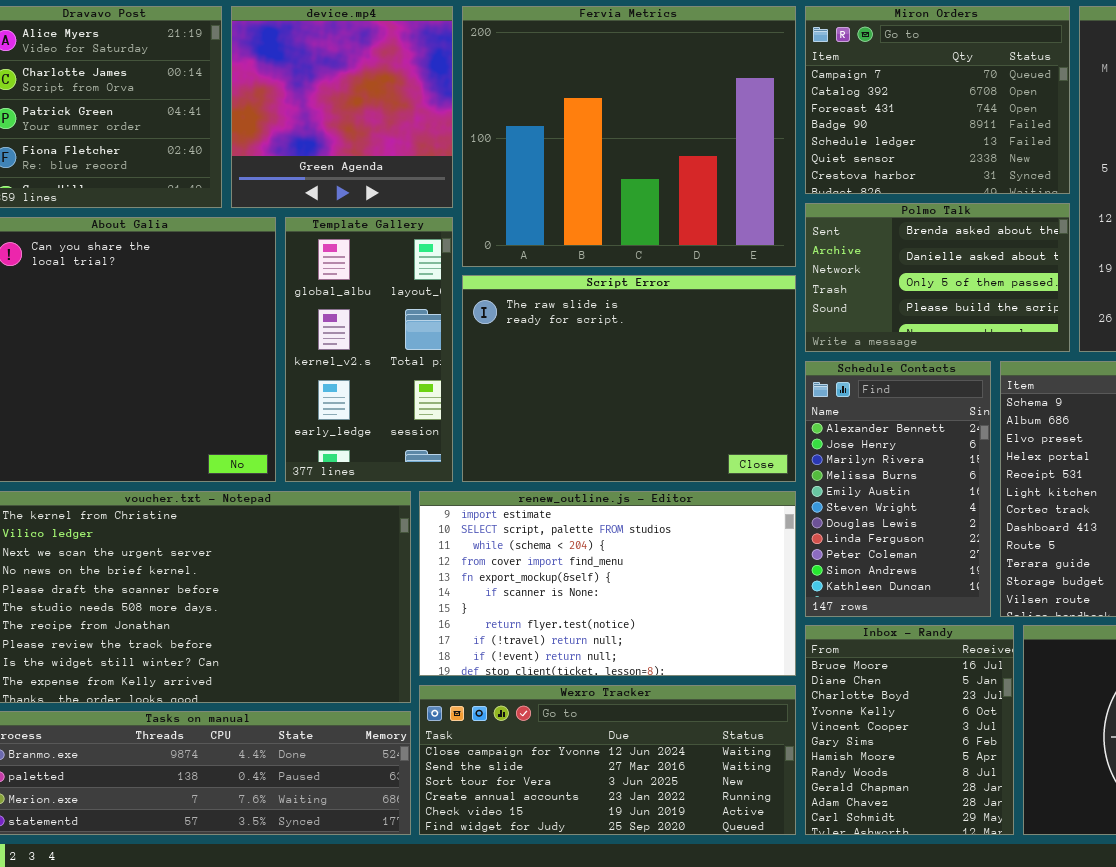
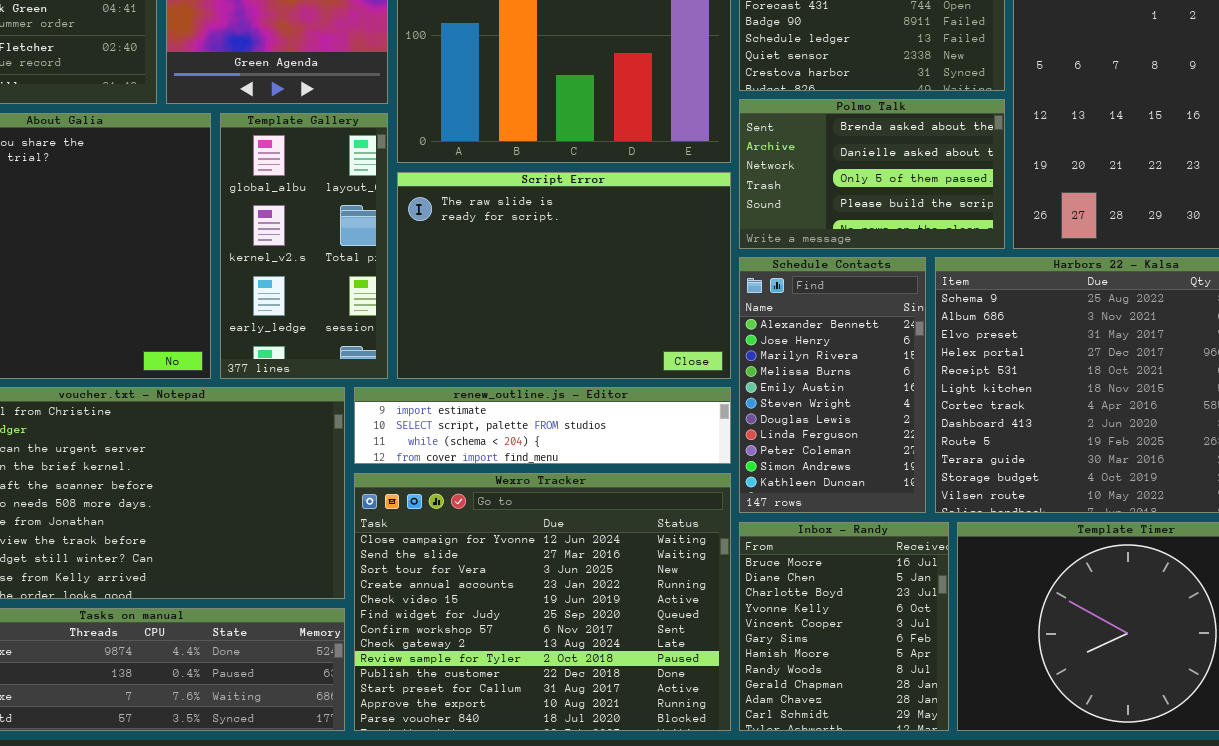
renew_outline.js - Editor: [419,491,796,676] -> [354,387,731,464], resized
Wexro Tracker: [419,685,796,835] -> [354,473,731,731], resized

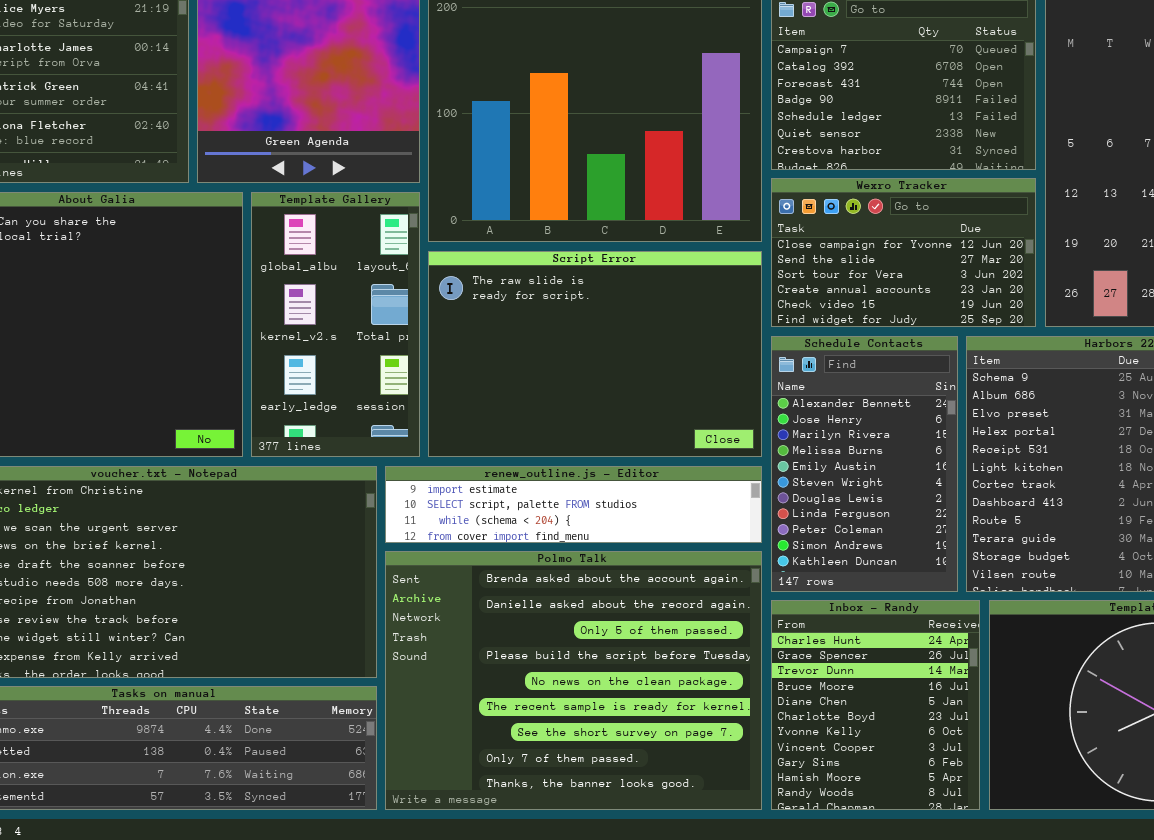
Polmo Talk: [739,99,1005,249] -> [385,551,762,810], moved, resized
Wexro Tracker: [354,473,731,731] -> [771,178,1036,327], moved, resized
Inbox - Randy: [739,522,949,731] -> [771,600,980,810], scrolled up 3 rows

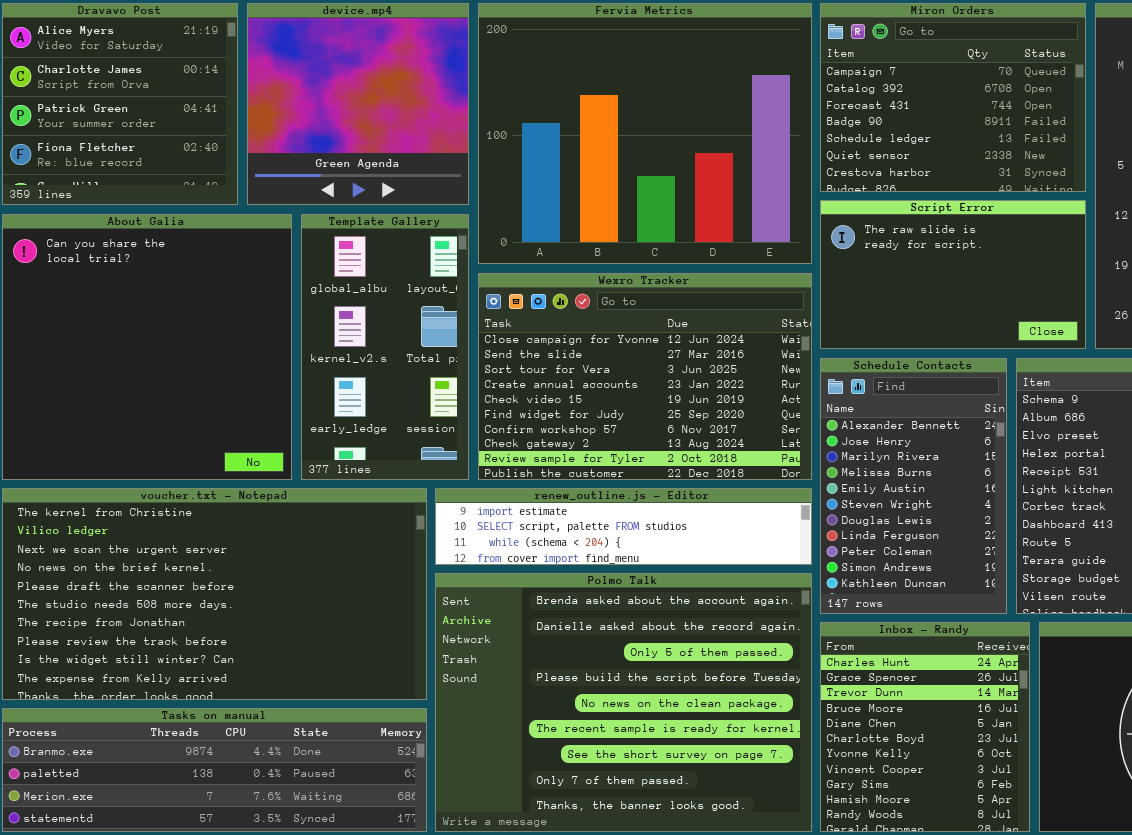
Wexro Tracker: [771,178,1036,327] -> [478,273,812,480], moved, resized
Script Error: [428,251,762,457] -> [820,200,1086,349], moved, resized

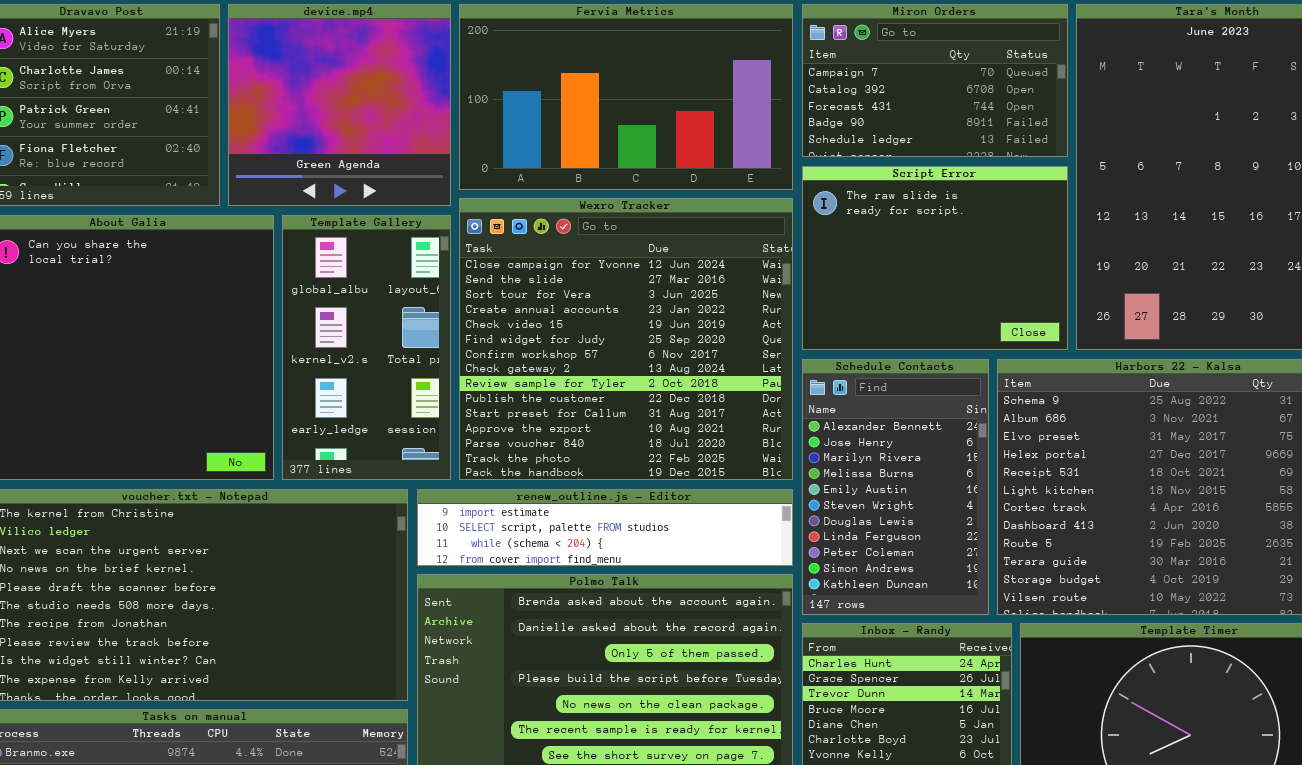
Fervia Metrics: [478,3,812,264] -> [459,4,793,190], resized
Miron Orders: [820,3,1086,192] -> [802,4,1068,157], resized
Script Error: [820,200,1086,349] -> [802,166,1068,350], resized
Wexro Tracker: [478,273,812,480] -> [459,198,793,480], resized

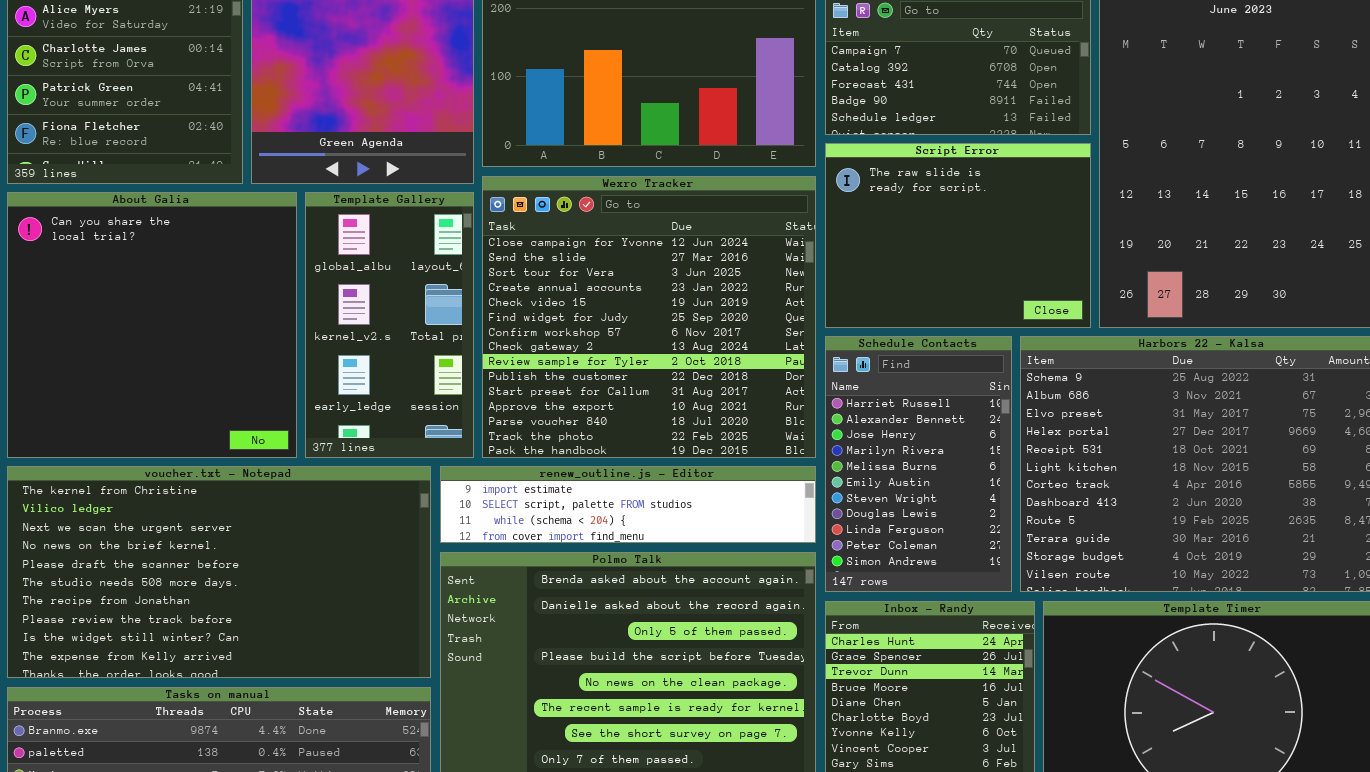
Schedule Contacts: [802,359,989,615] -> [825,336,1012,592], scrolled up 1 row

